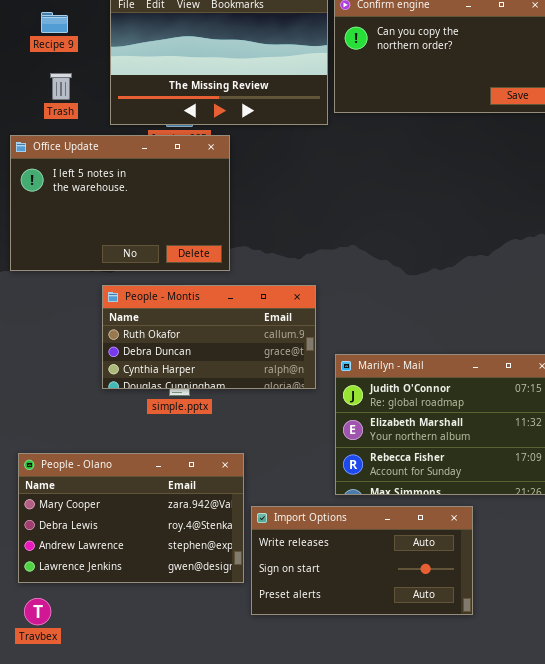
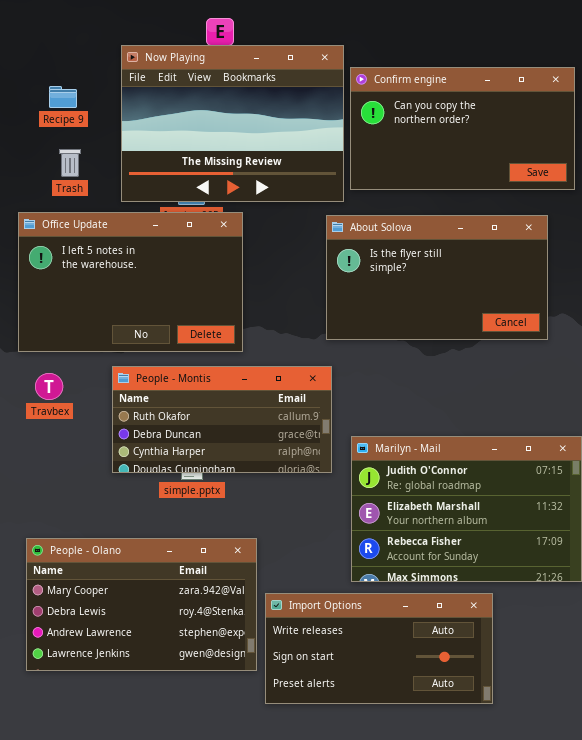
About Solova: none -> [326,215,548,340], opened
Travbex: [24,598,51,625] -> [35,373,63,400], moved

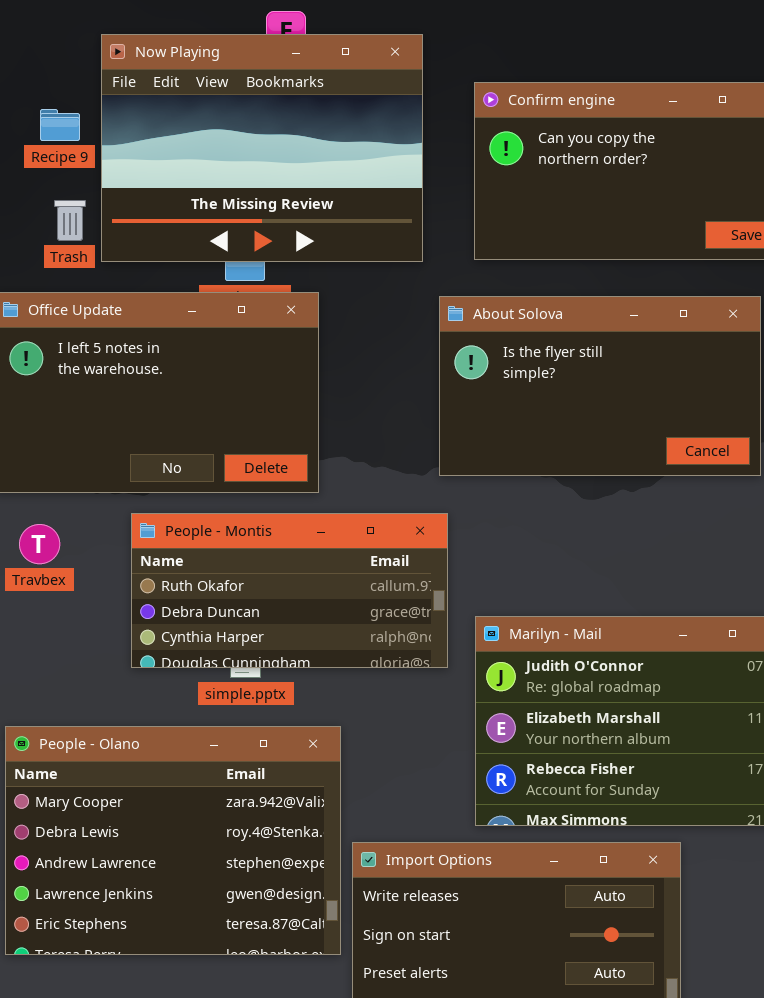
Now Playing: [121,45,344,202] -> [101,34,423,262], moved
People - Olano: [26,538,257,671] -> [5,726,341,955], resized

